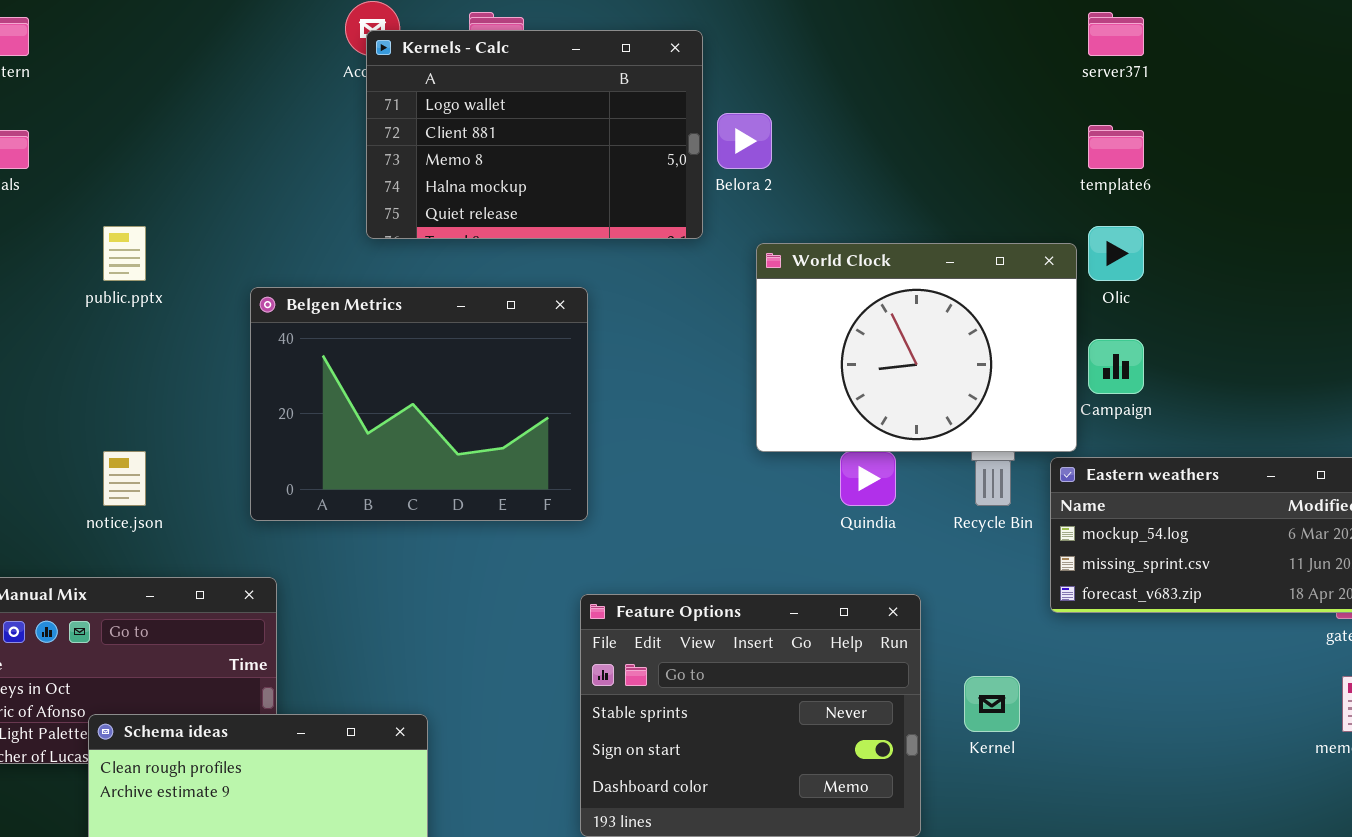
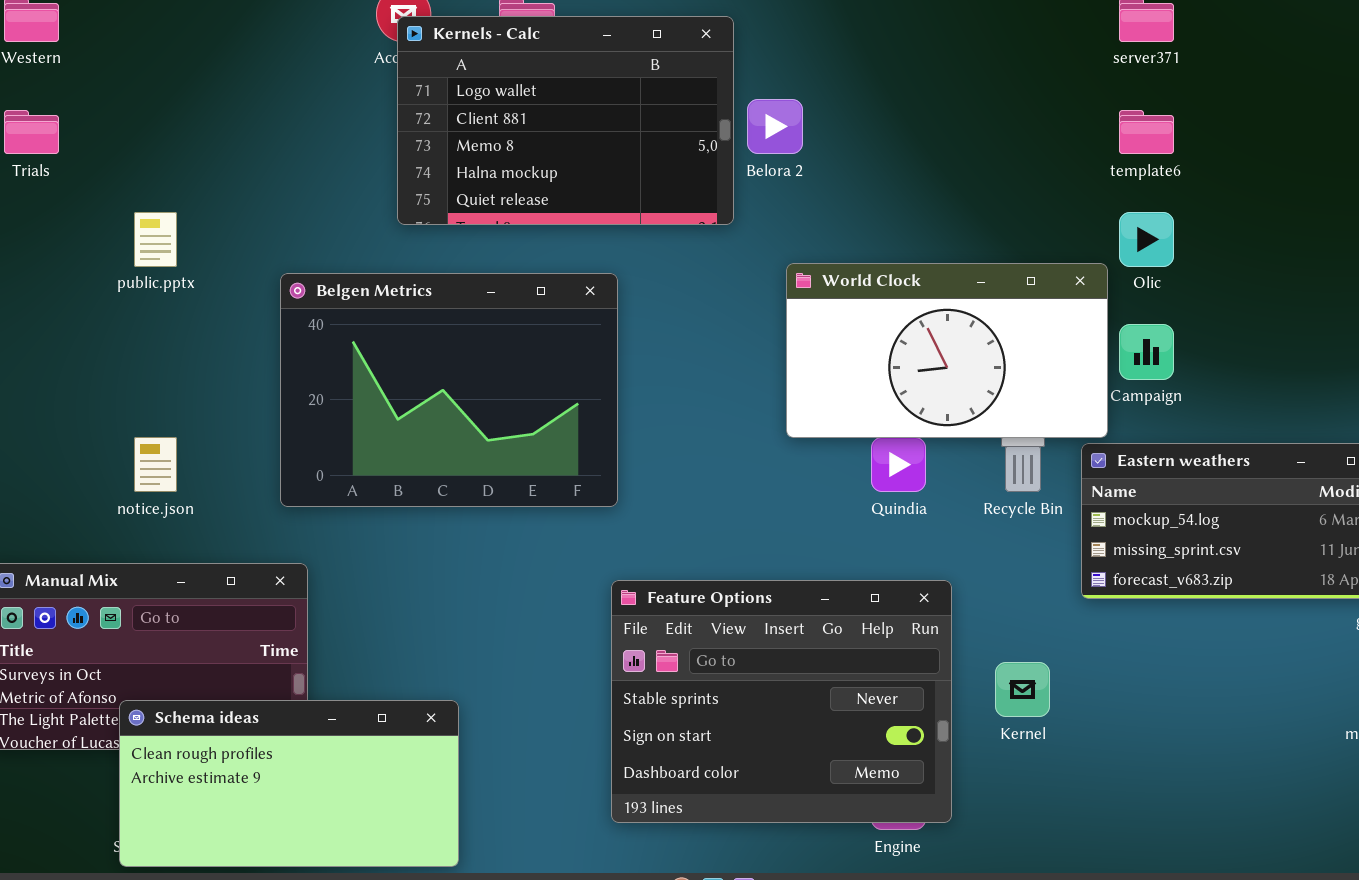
World Clock: [756,243,1077,452] -> [786,263,1108,438], resized

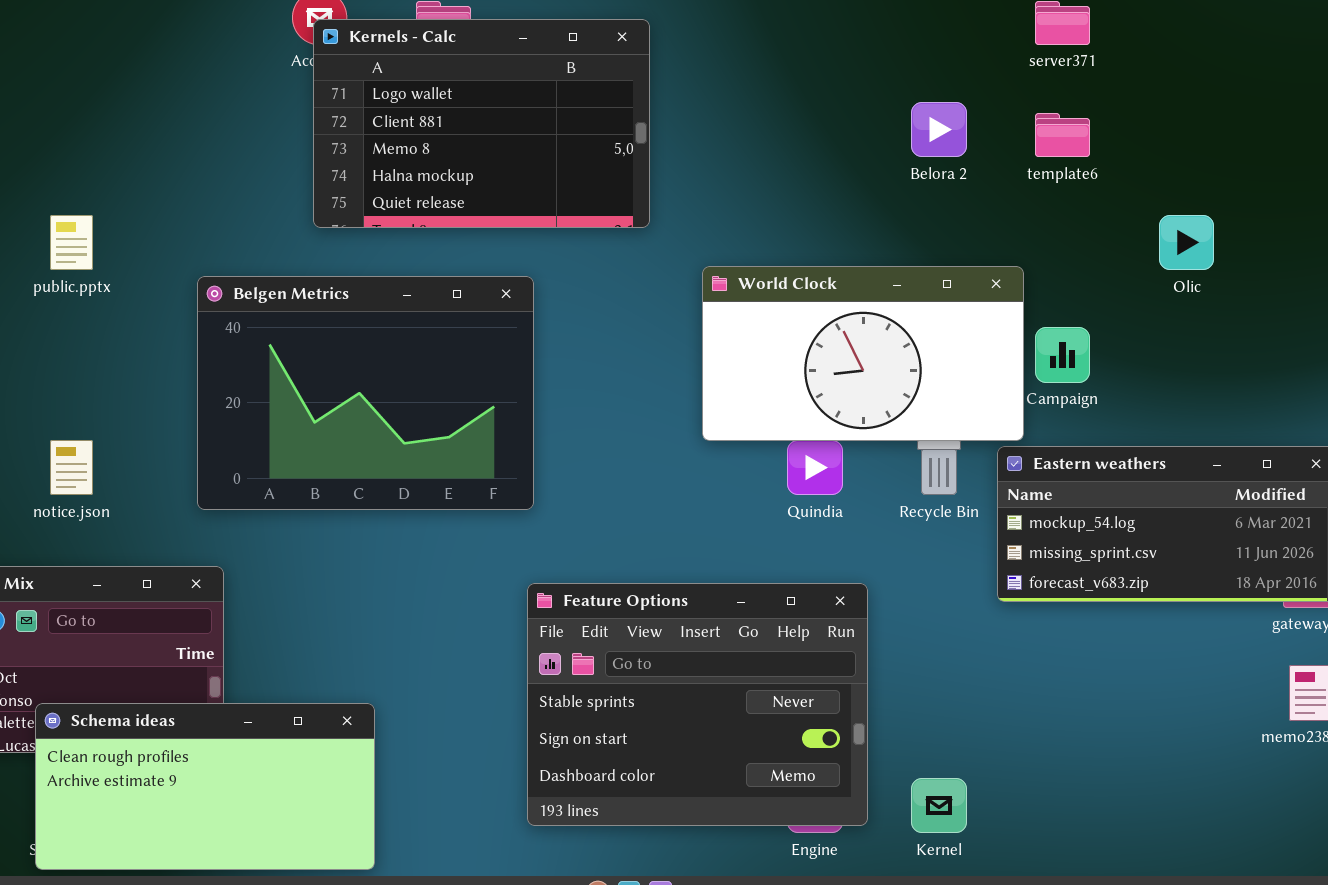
Belora 2: [747,99,803,154] -> [911,102,967,157], moved
Olic: [1119,212,1174,267] -> [1159,215,1214,270], moved
Kernel: [995,662,1050,717] -> [911,778,967,833], moved

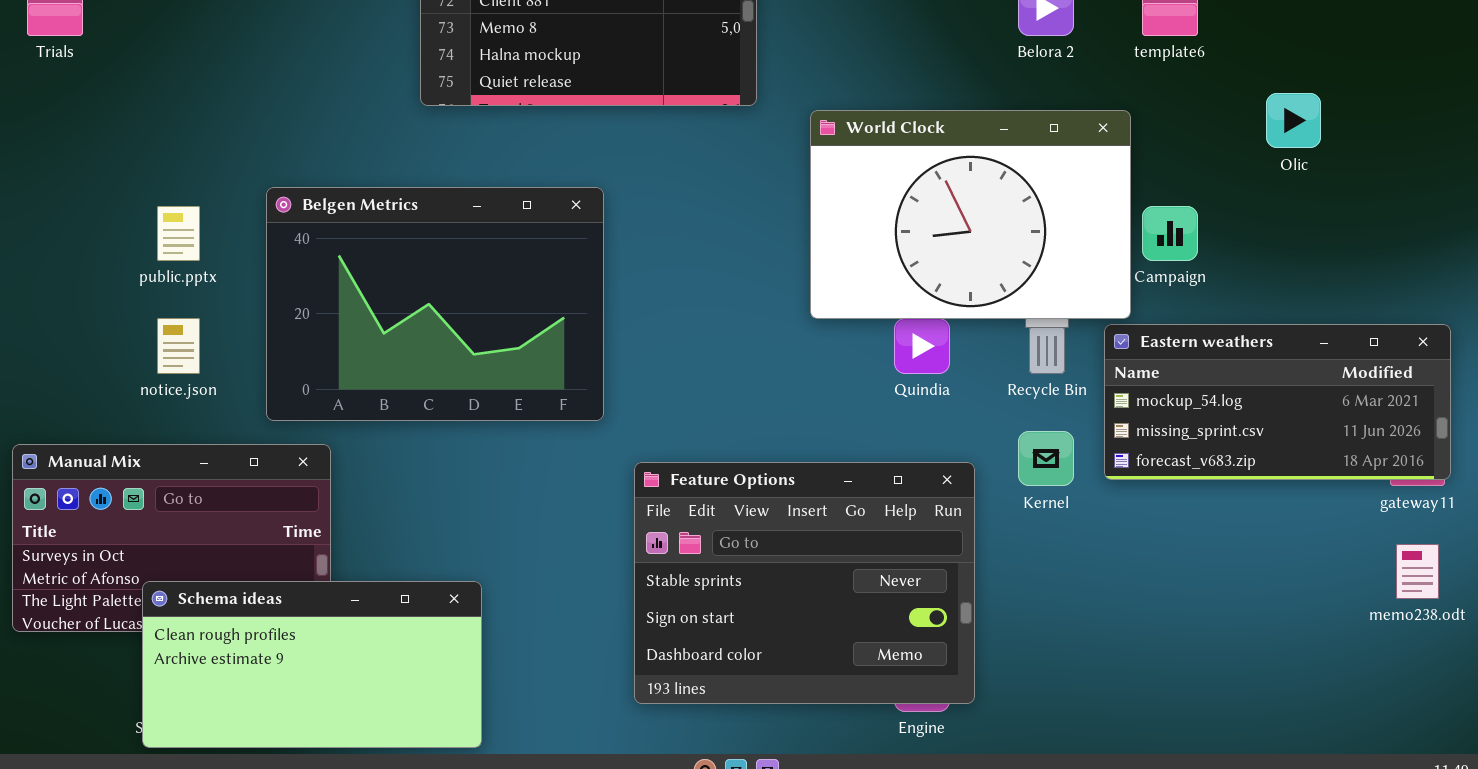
public.pptx: [50,215,93,270] -> [157,206,200,261], moved
World Clock: [702,266,1024,441] -> [810,110,1131,319], resized
Belgen Metrics: [197,276,534,510] -> [266,187,604,421], moved
Kernel: [911,778,967,833] -> [1018,431,1074,486], moved

